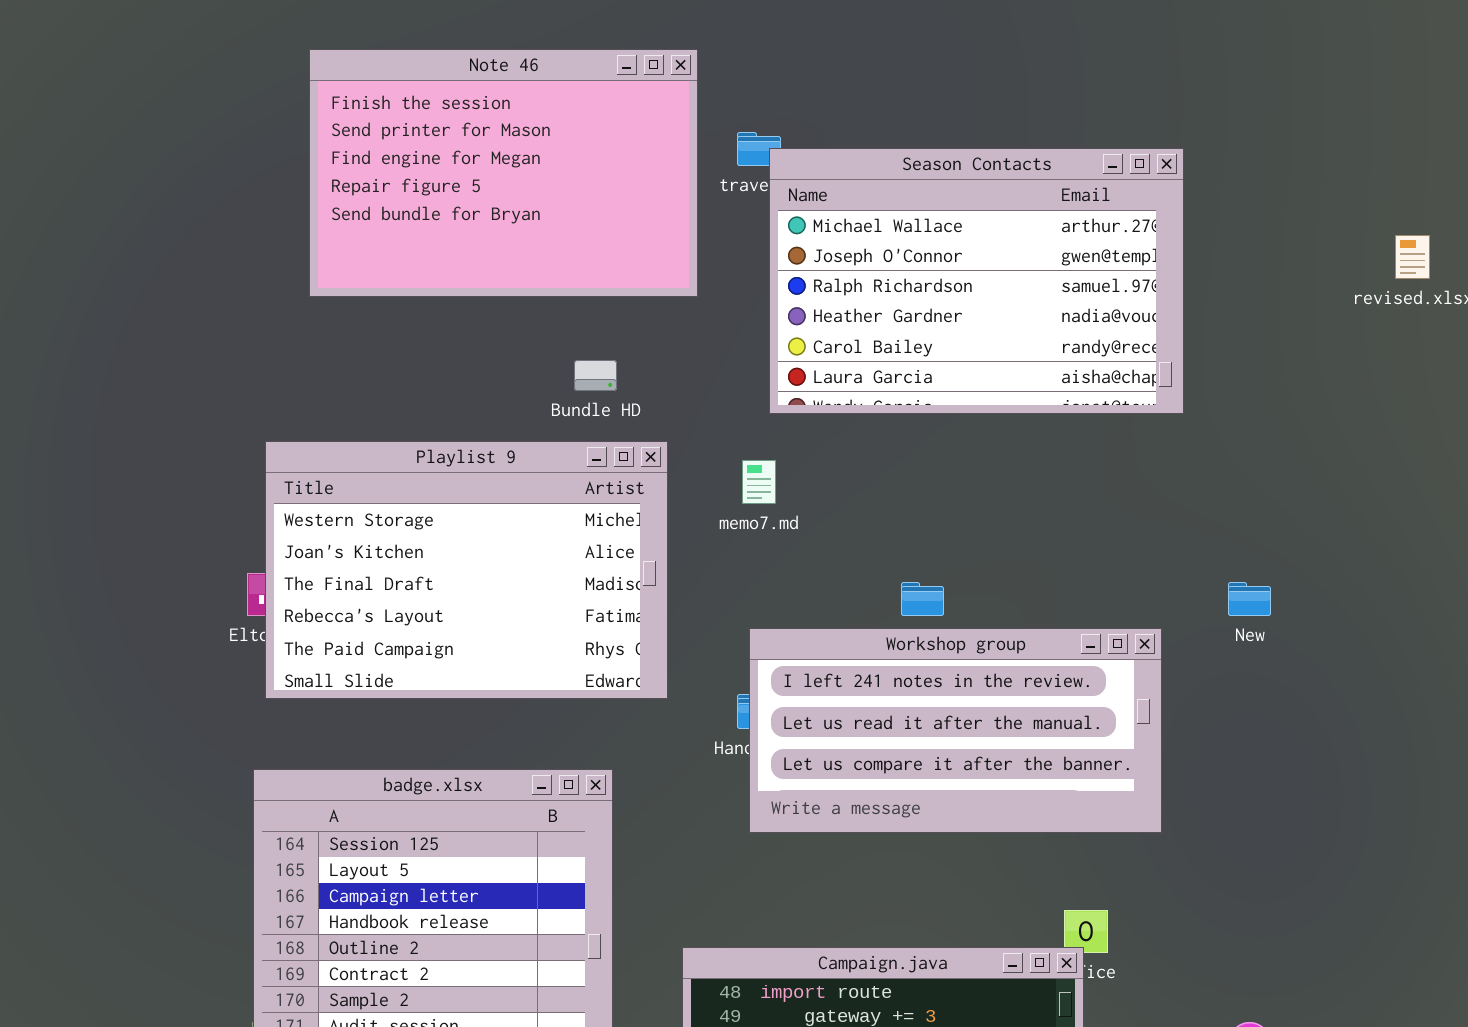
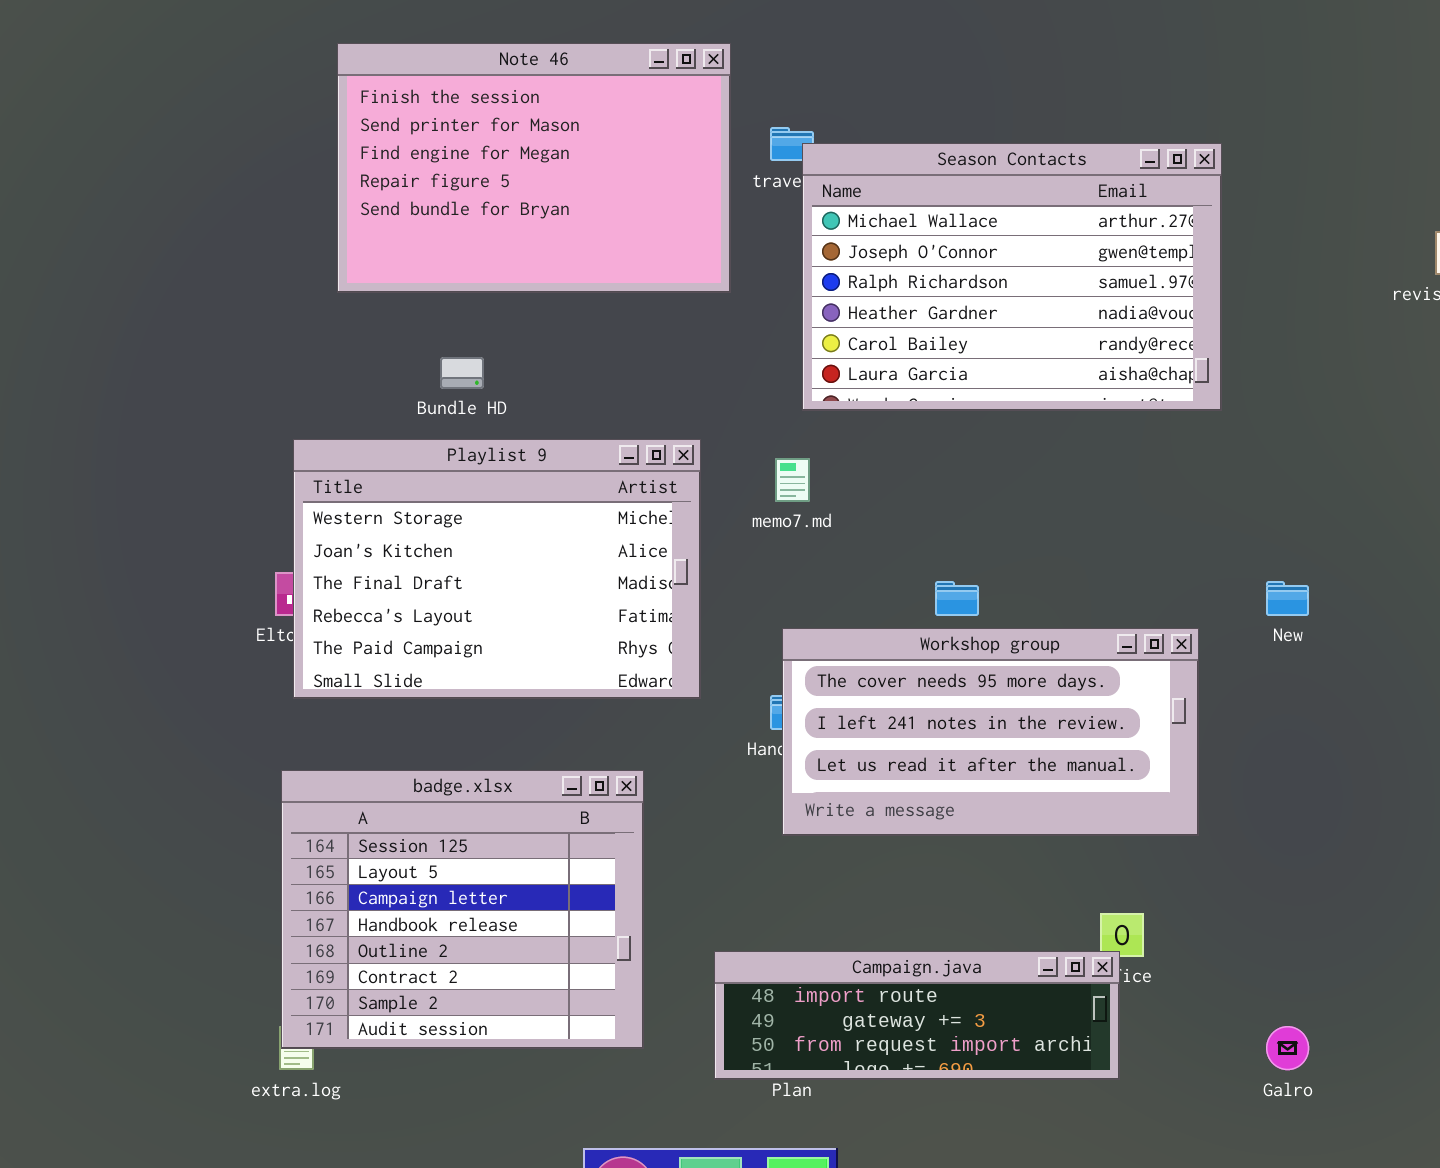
Bundle HD: [574,360,617,391] -> [440,357,484,389], moved
Workshop group: [749,628,1162,833] -> [782,628,1199,836], scrolled up 1 row

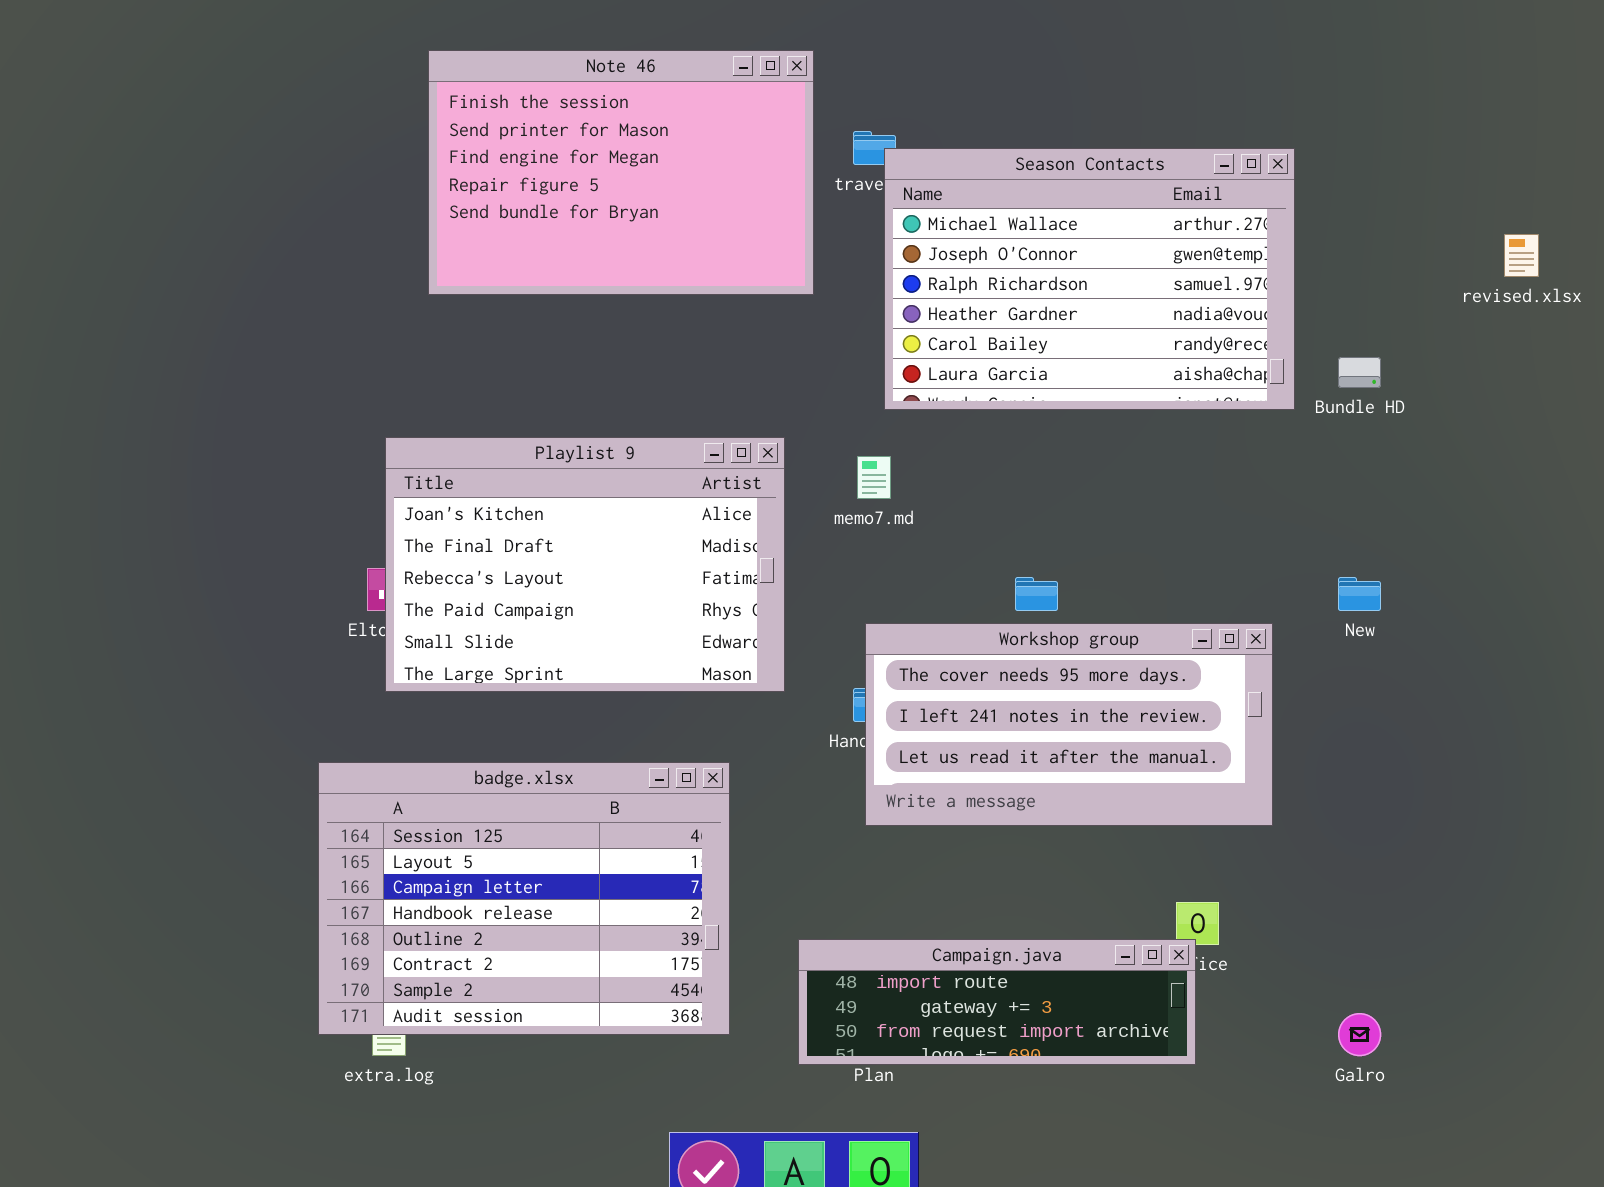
Bundle HD: [440,357,484,389] -> [1338,357,1381,388], moved
Playlist 9: [293,439,701,699] -> [385,437,785,692], scrolled down 1 row
badge.xlsx: [281,770,644,1049] -> [318,762,730,1035], resized

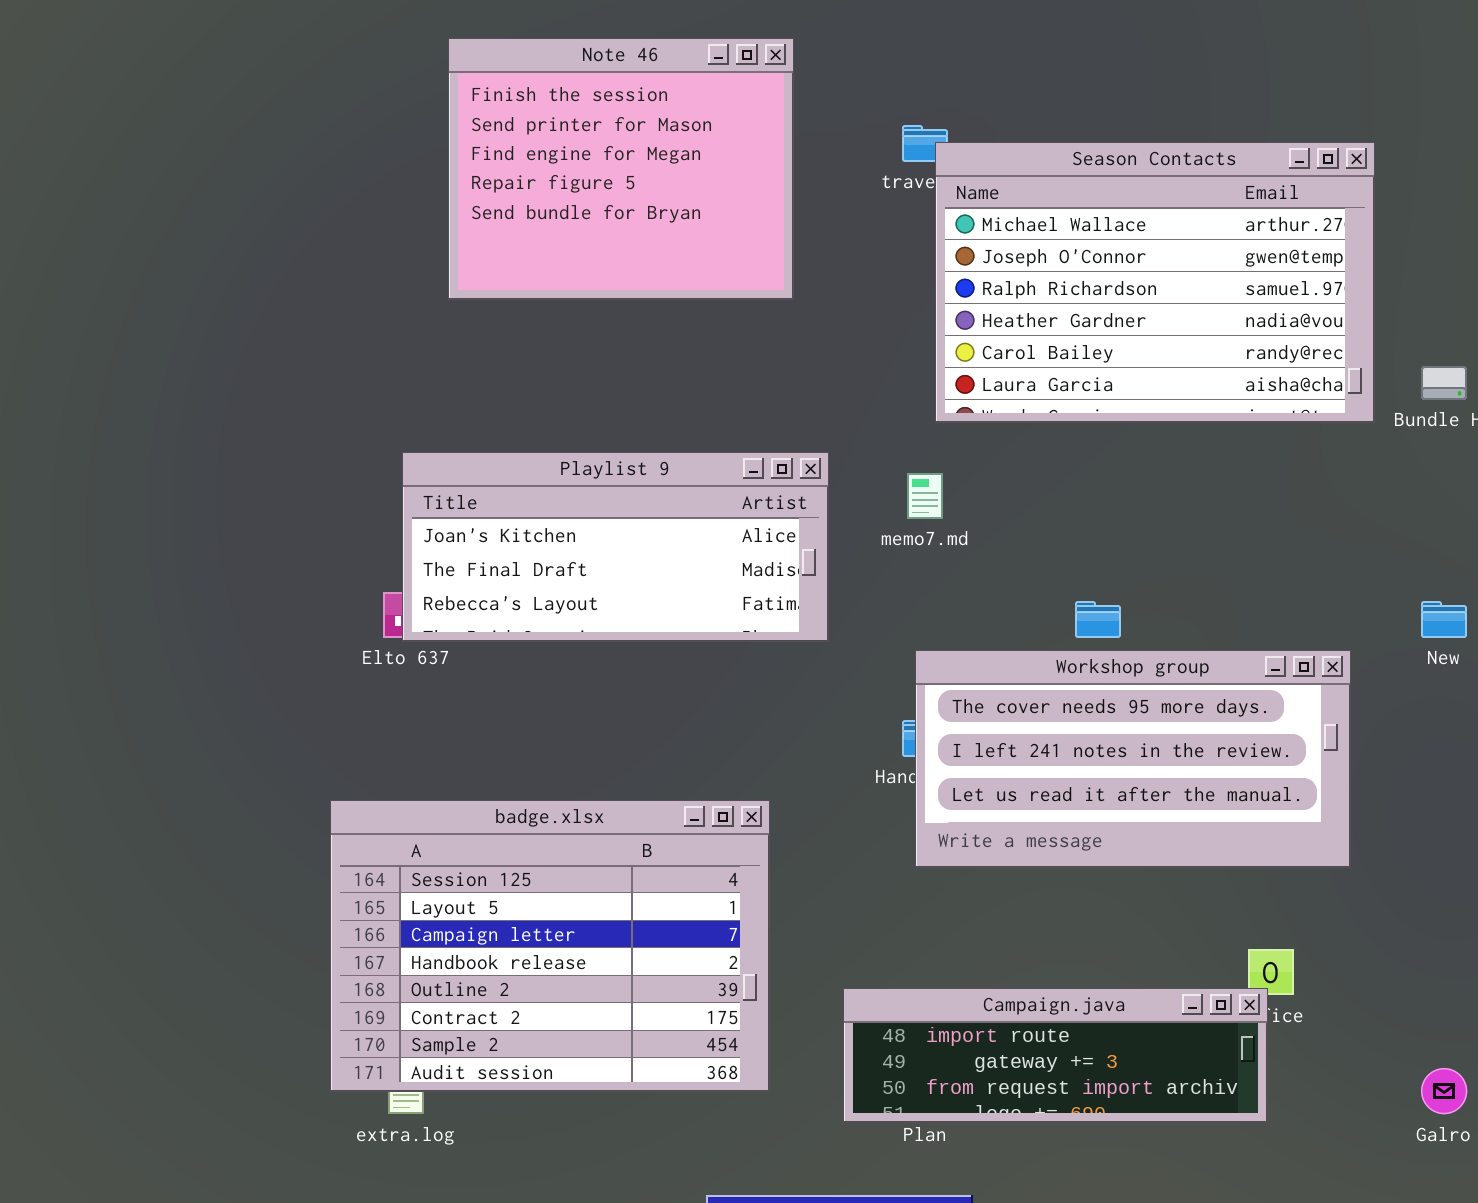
Note 46: [428,50,814,295] -> [448,38,794,300], resized
Playlist 9: [385,437,785,692] -> [402,452,829,642], resized

